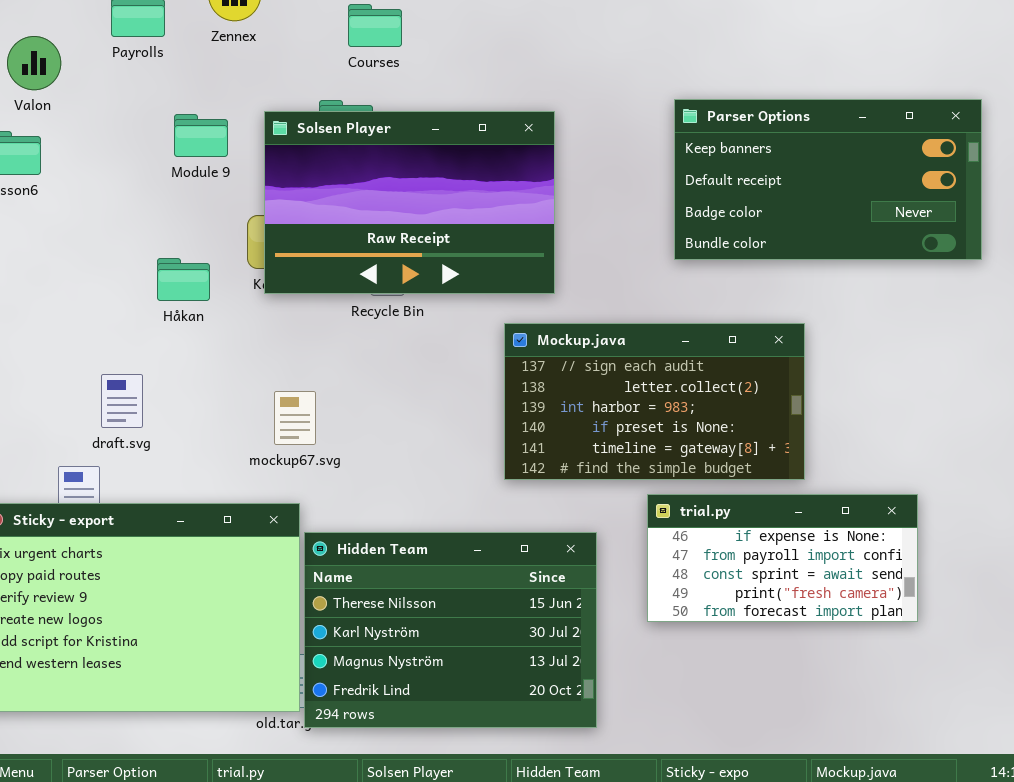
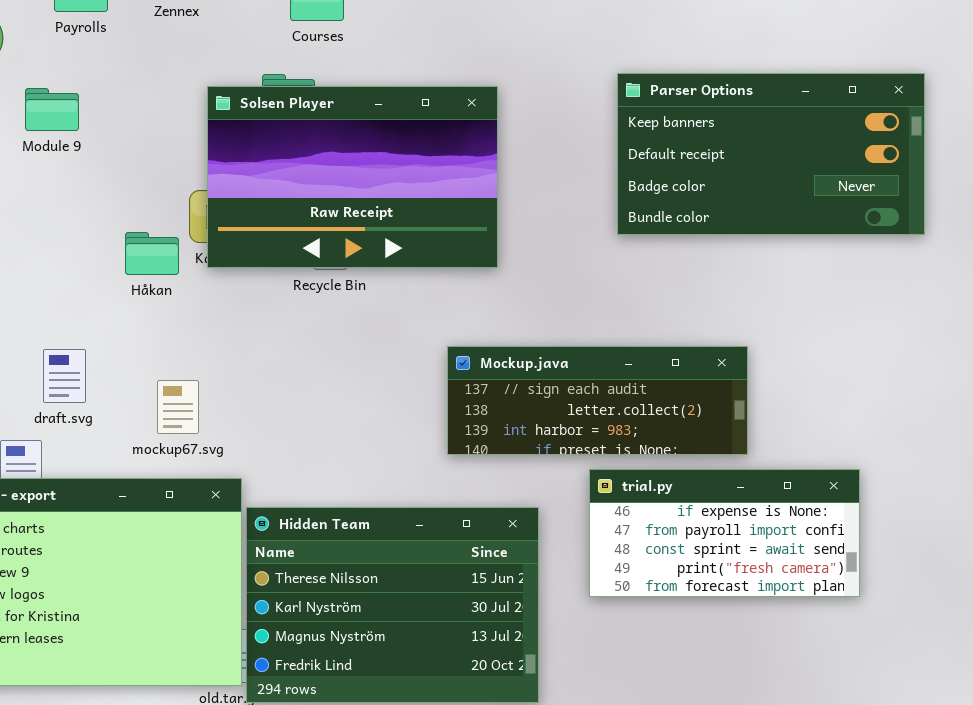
Module 9: [174,114,228,157] -> [25,88,79,131], moved
Håkan: [157,258,210,301] -> [125,232,179,275], moved
Mockup.java: [504,323,805,480] -> [447,346,748,455], resized
mockup67.svg: [274,391,316,445] -> [157,380,199,434], moved

